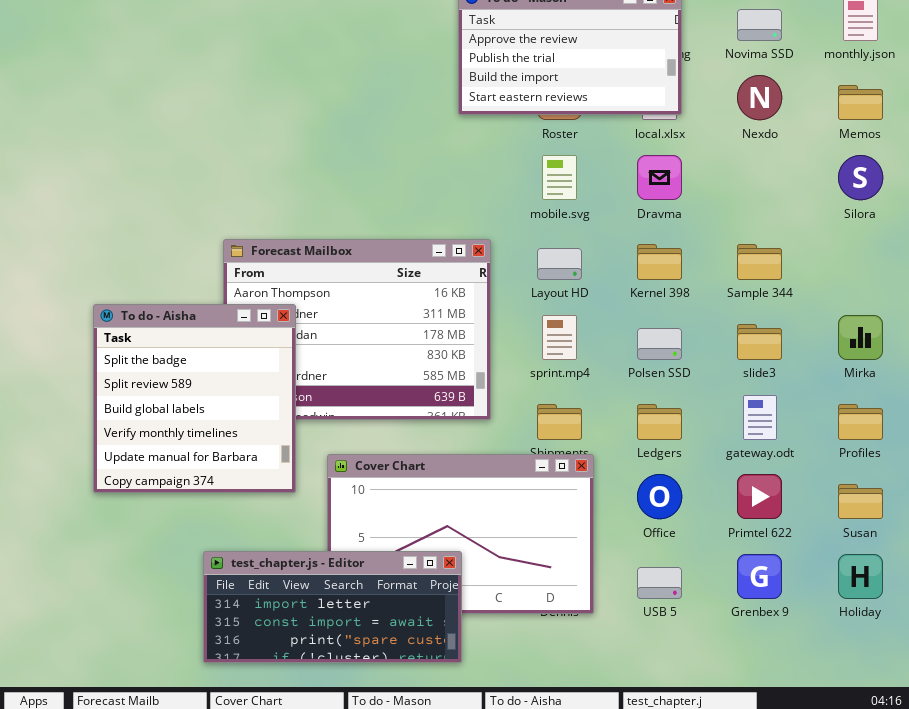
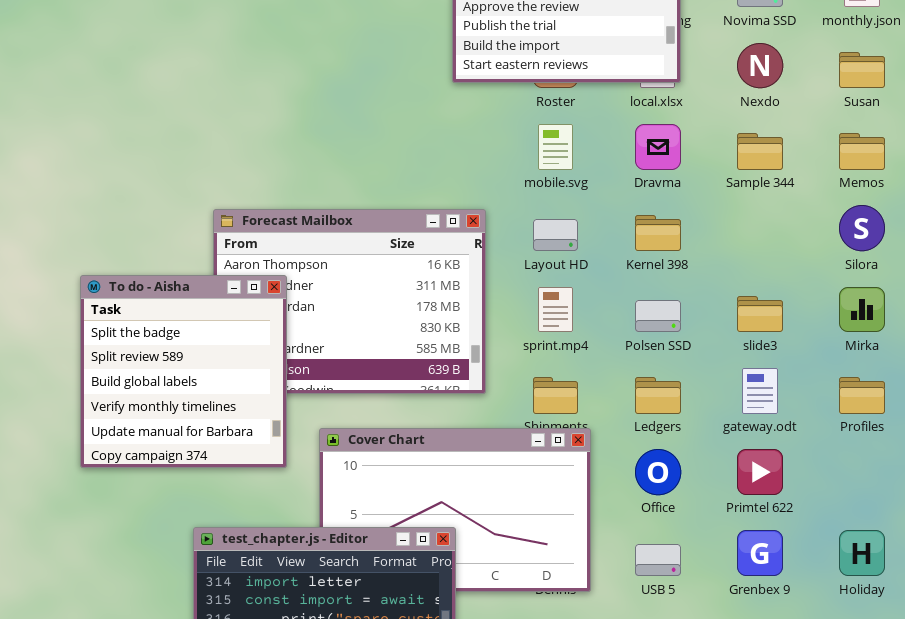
Memos: [838,85,883,120] -> [839,133,885,170], moved
Silora: [838,155,883,200] -> [839,205,885,251], moved
Sample 344: [737,244,782,280] -> [737,133,783,170], moved
Susan: [838,484,883,519] -> [839,52,885,88], moved

